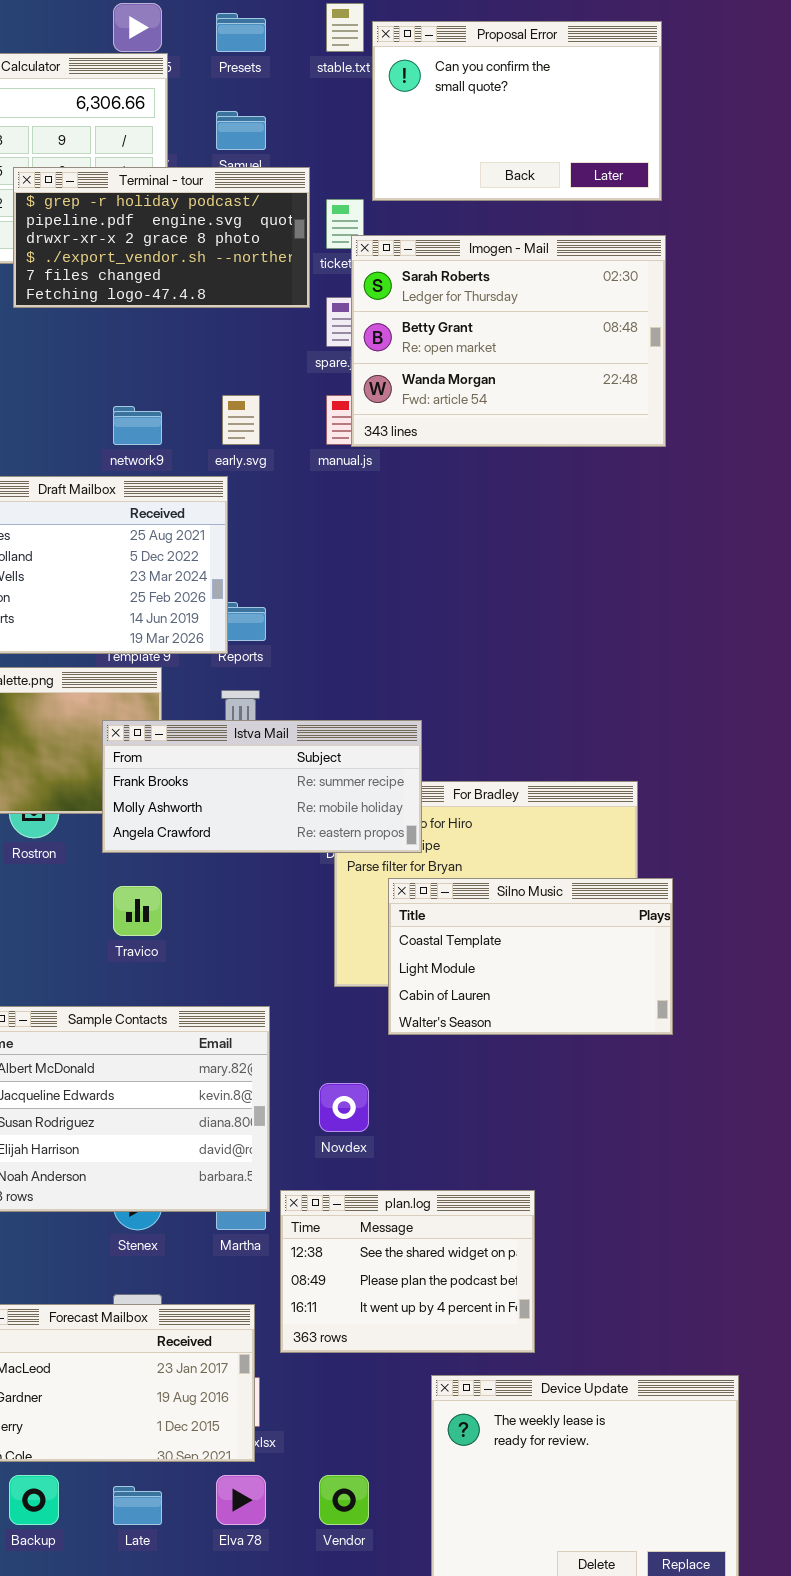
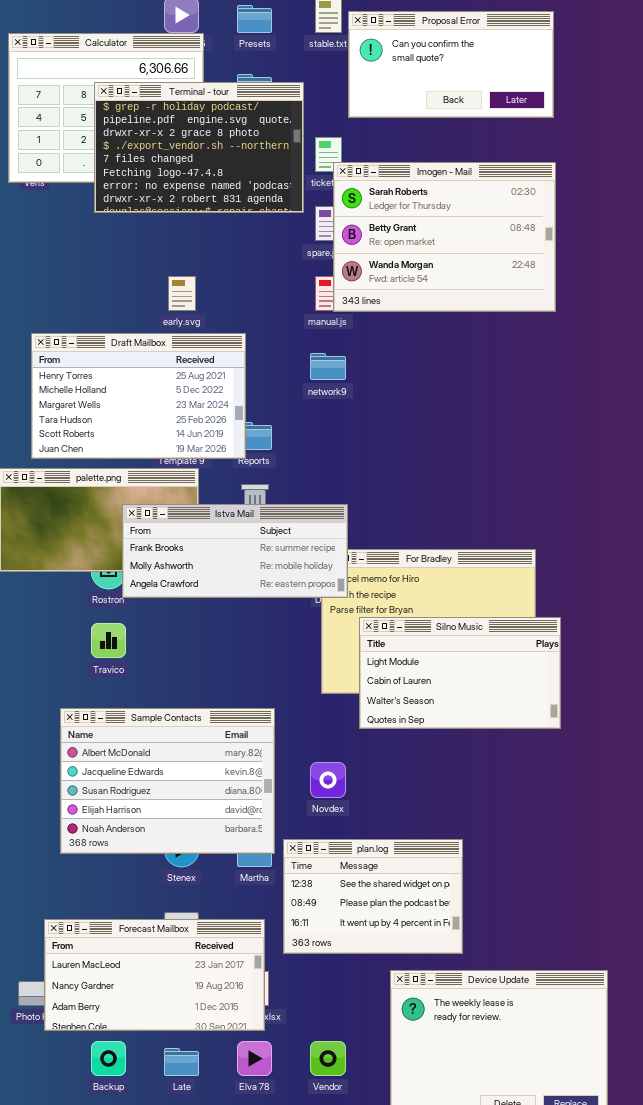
Proposal Error: [372,21,662,201] -> [348,11,554,118], resized
Terminal - tour: [13,167,310,308] -> [94,82,304,213], resized
early.svg: [222,395,260,445] -> [168,276,196,311], moved
network9: [113,406,162,445] -> [310,353,346,380], moved
Istva Mail: [102,720,422,853] -> [122,504,348,598], moved
Silno Music: [388,878,673,1035] -> [359,617,561,729], scrolled down 1 row
Travico: [113,886,162,936] -> [91,623,126,658], moved

